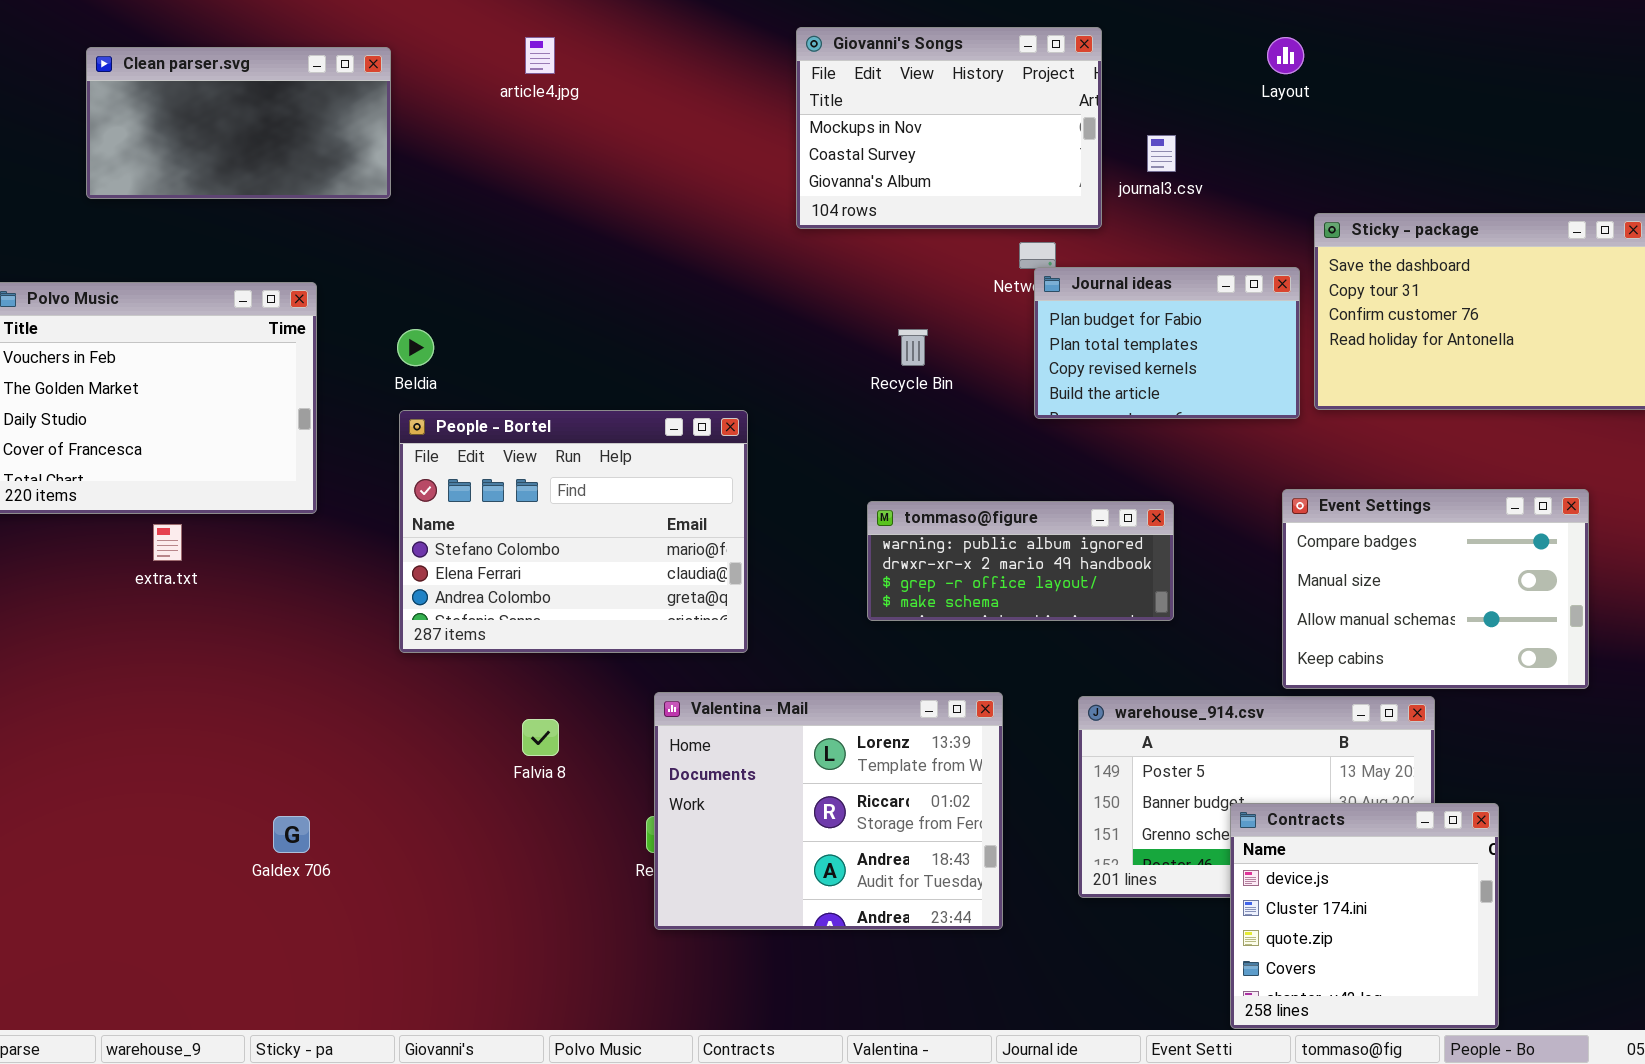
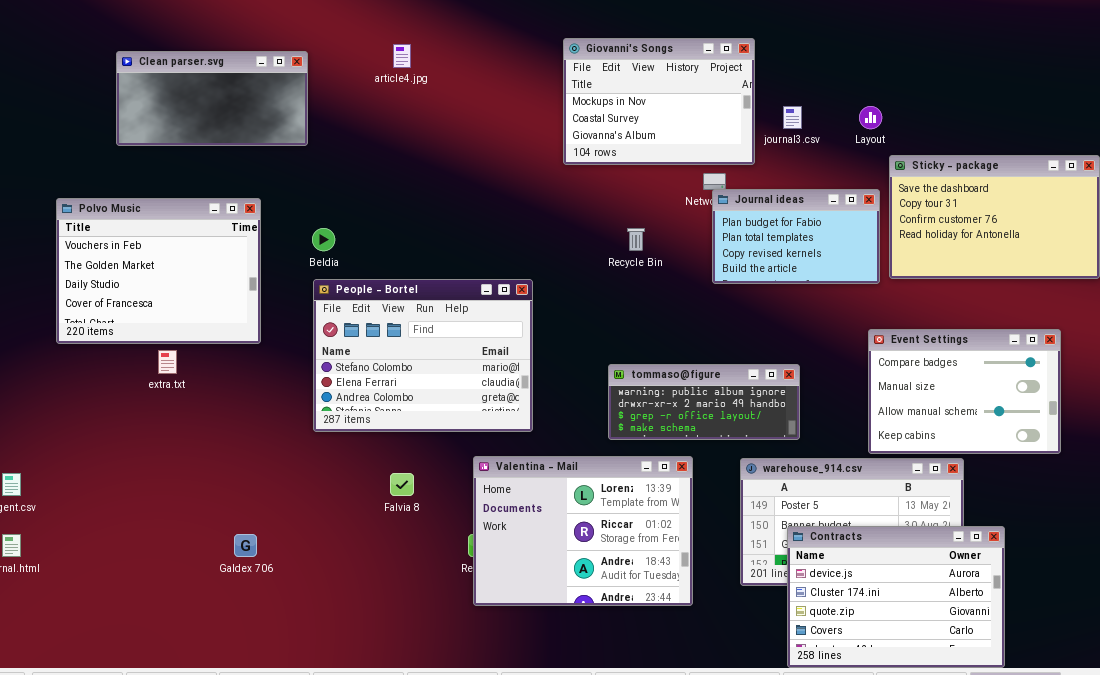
Layout: [1267,37,1304,74] -> [859,106,882,129], moved
tommaso@figure: [867,501,1174,621] -> [608,364,800,440], moved
Contracts: [1230,803,1499,1029] -> [787,526,1005,668], resized

